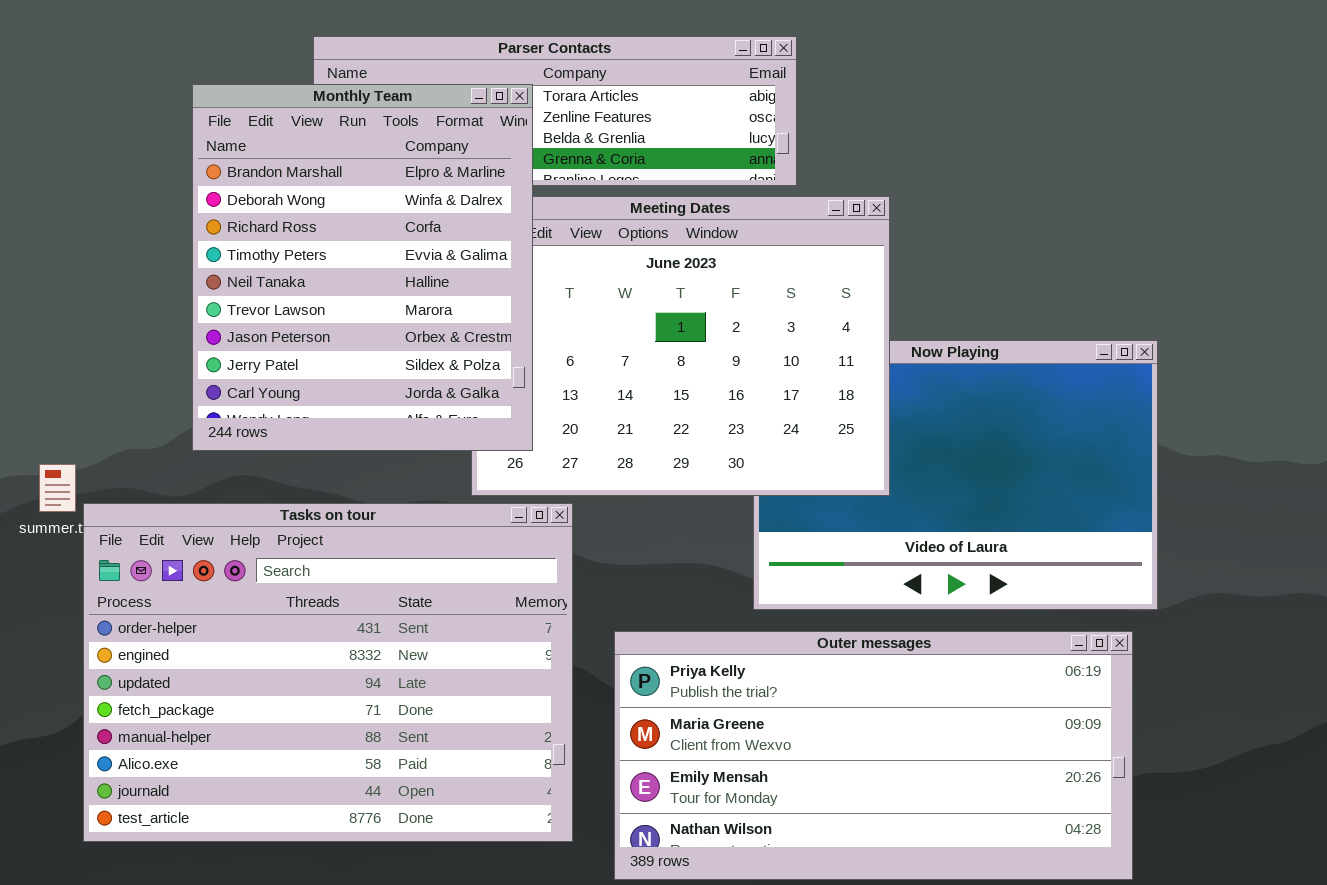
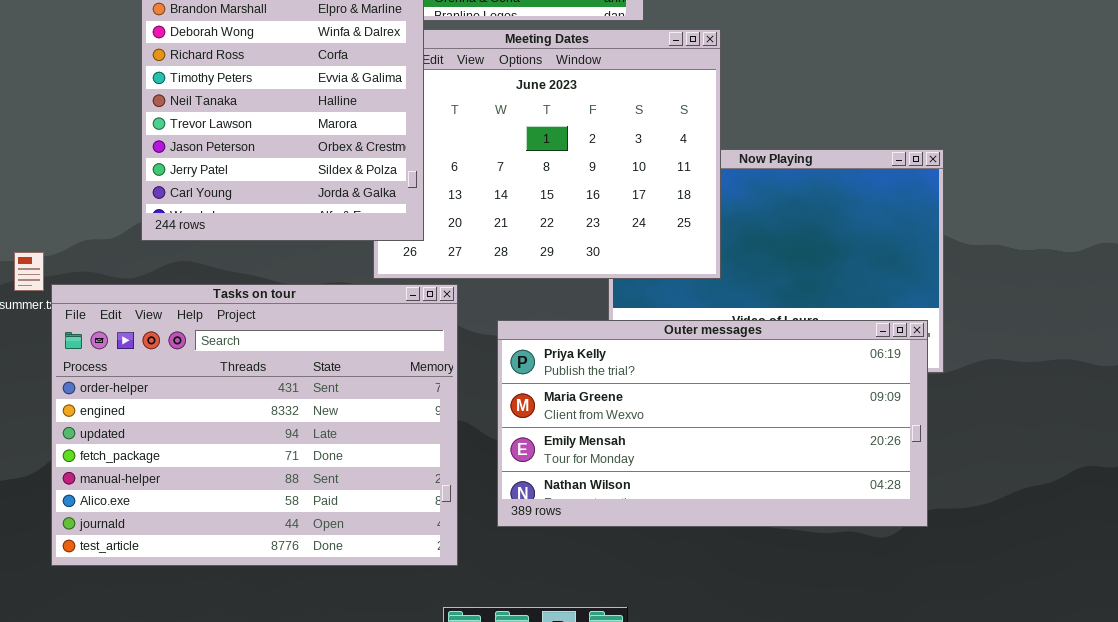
Outer messages: [614,631,1133,880] -> [497,320,928,527], moved

